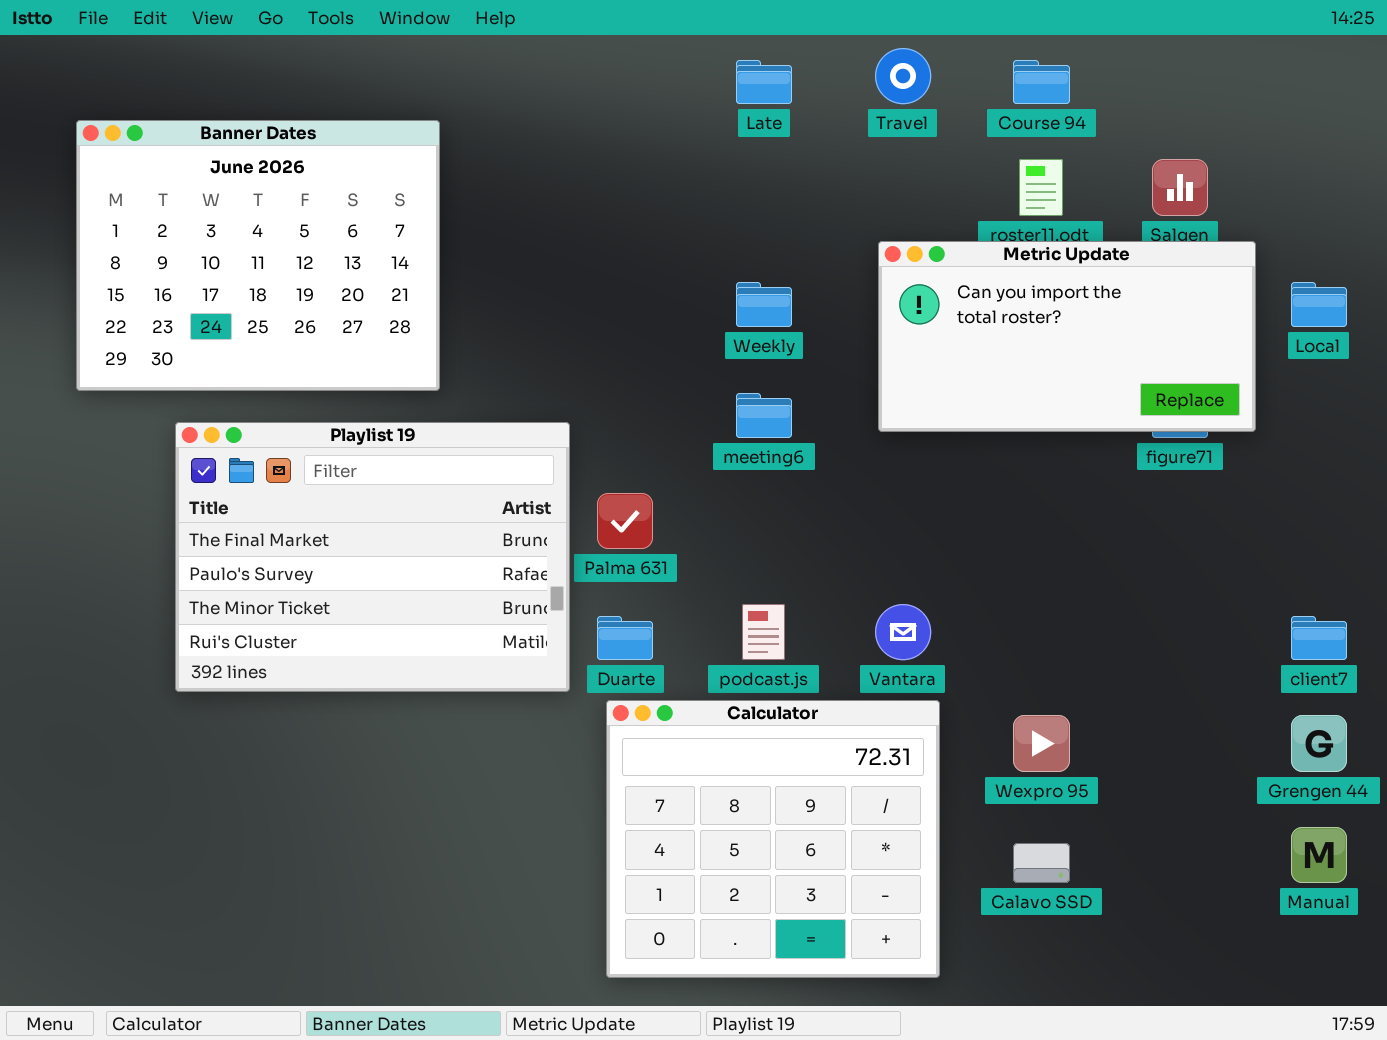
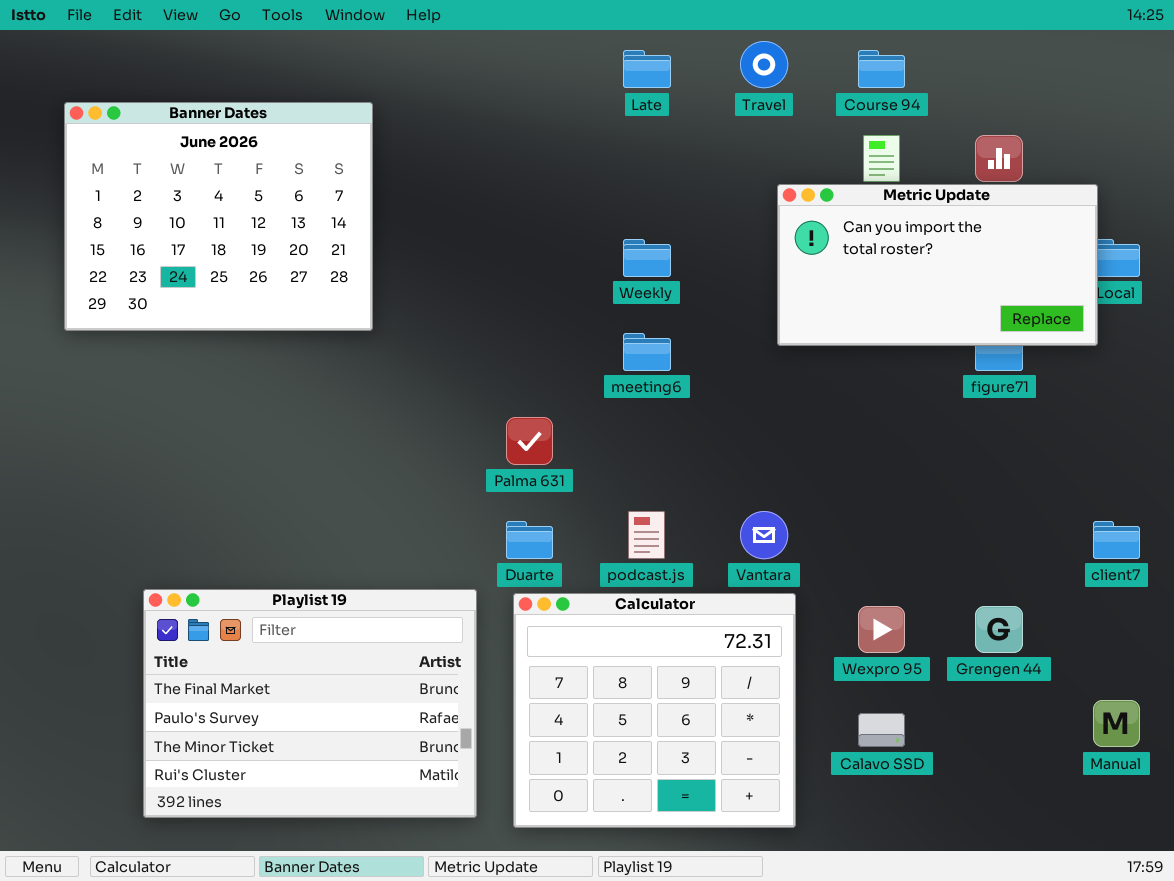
Metric Update: [878,241,1256,432] -> [777,184,1098,346], moved
Playlist 19: [175,422,570,692] -> [143,589,477,818], moved
Grengen 44: [1291,715,1347,772] -> [975,606,1023,653], moved

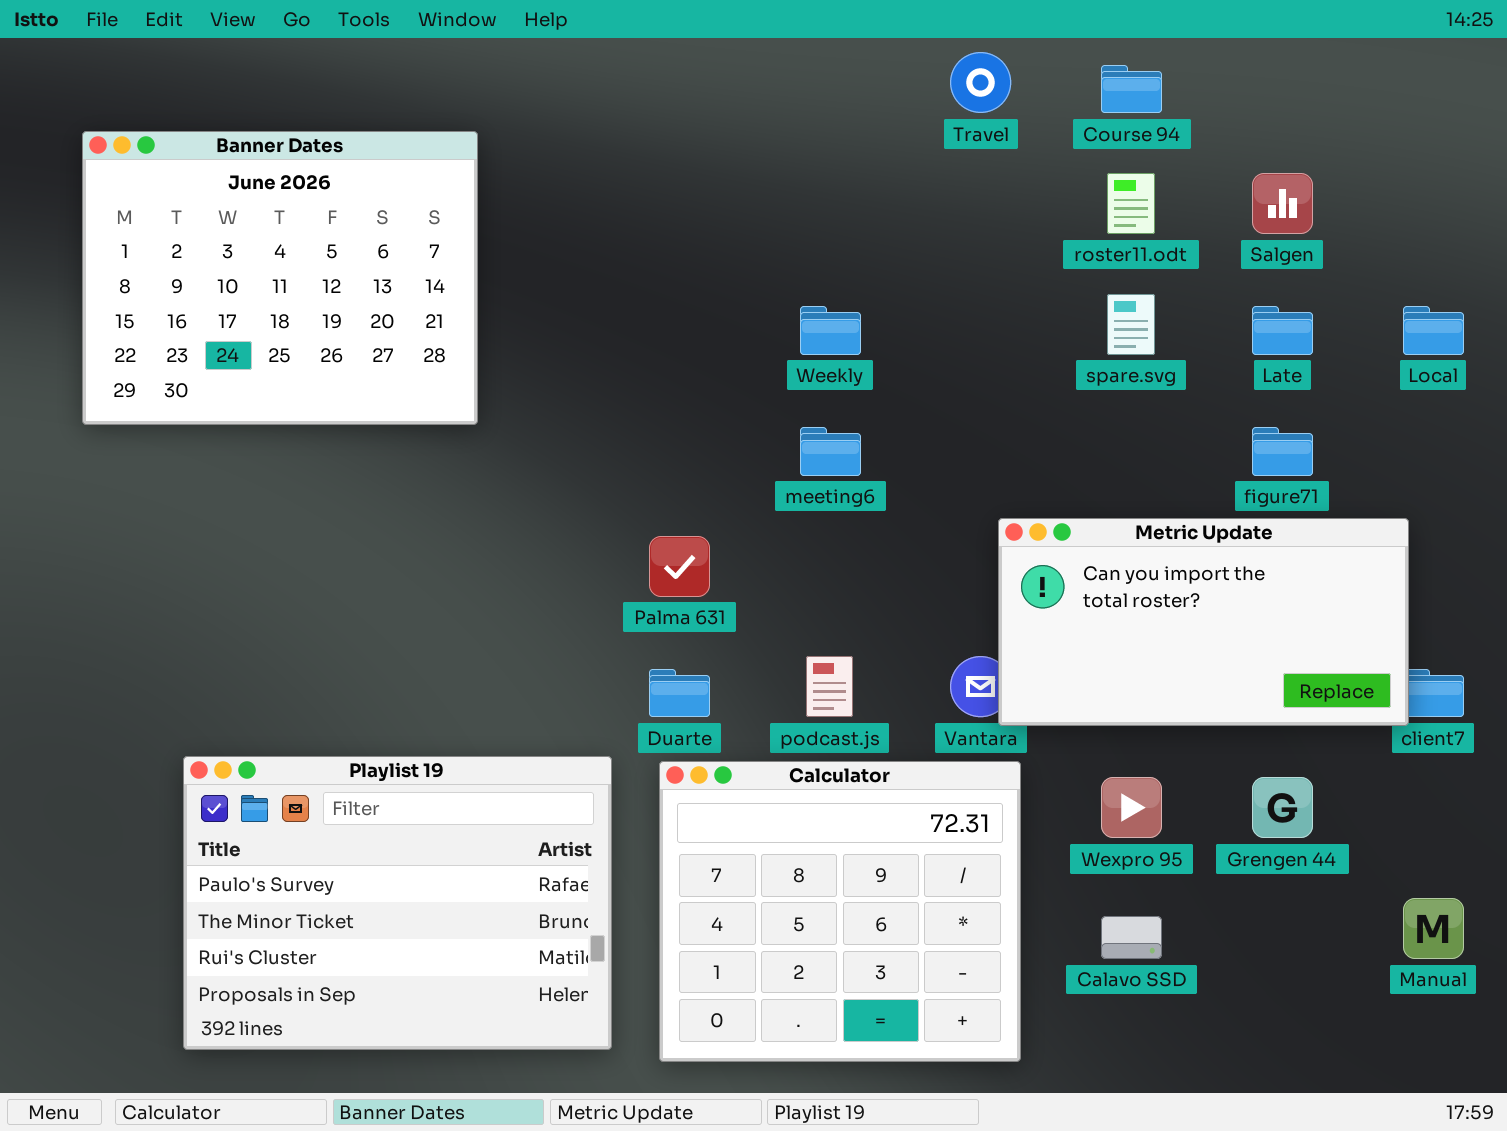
Late: [623,50,671,88] -> [1252,306,1313,355], moved
Metric Update: [777,184,1098,346] -> [998,518,1409,726], moved
Playlist 19: [143,589,477,818] -> [183,756,612,1050], scrolled down 1 row

